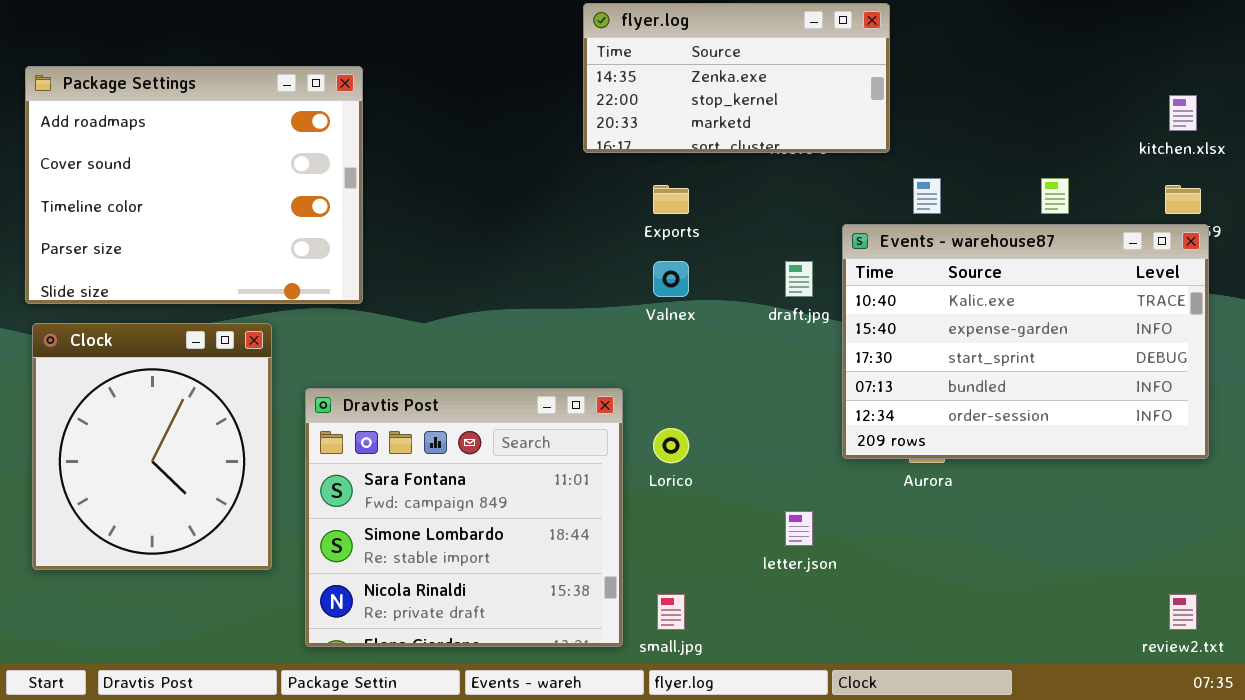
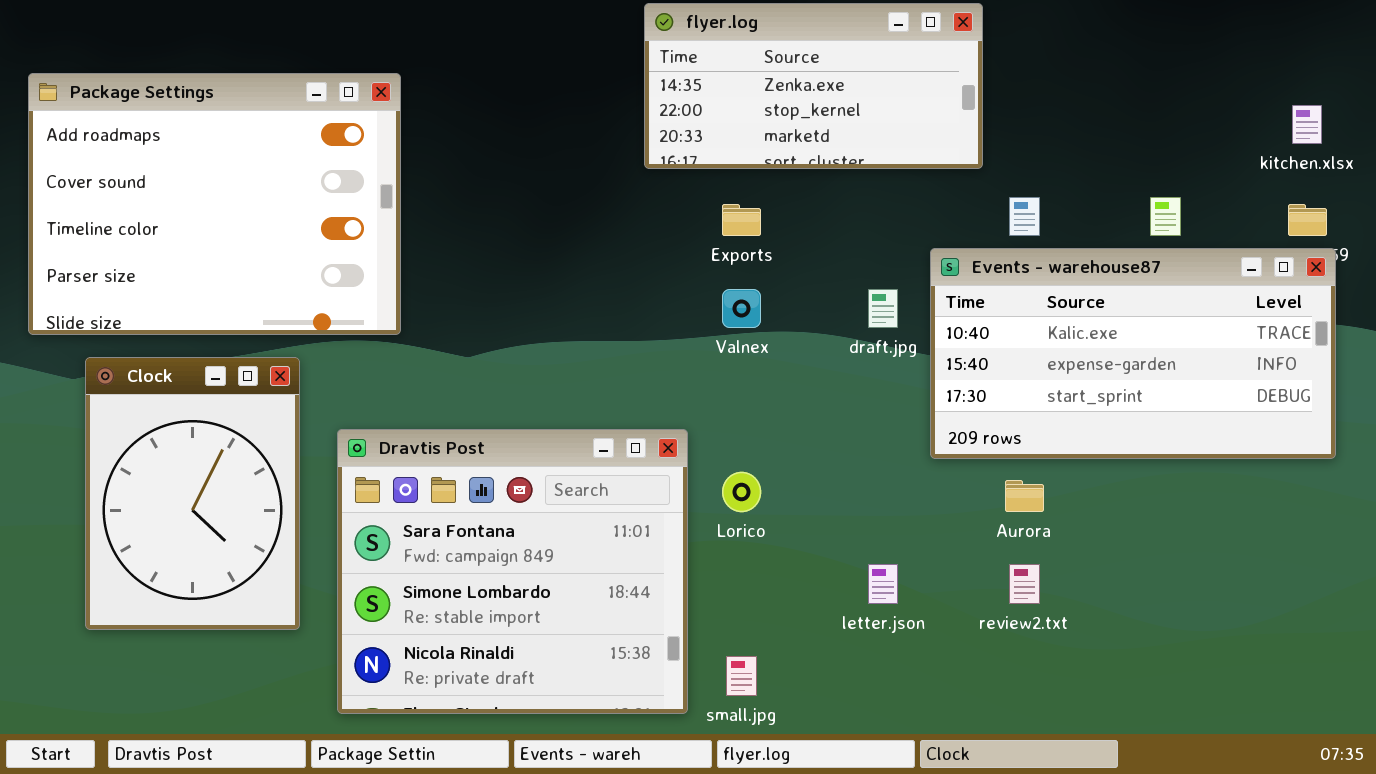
Events - warehouse87: [842,224,1209,459] -> [930,248,1336,459], resized
Clock: [32,323,272,570] -> [85,357,300,630], resized
review2.txt: [1169,594,1197,630] -> [1009,564,1040,604], moved

